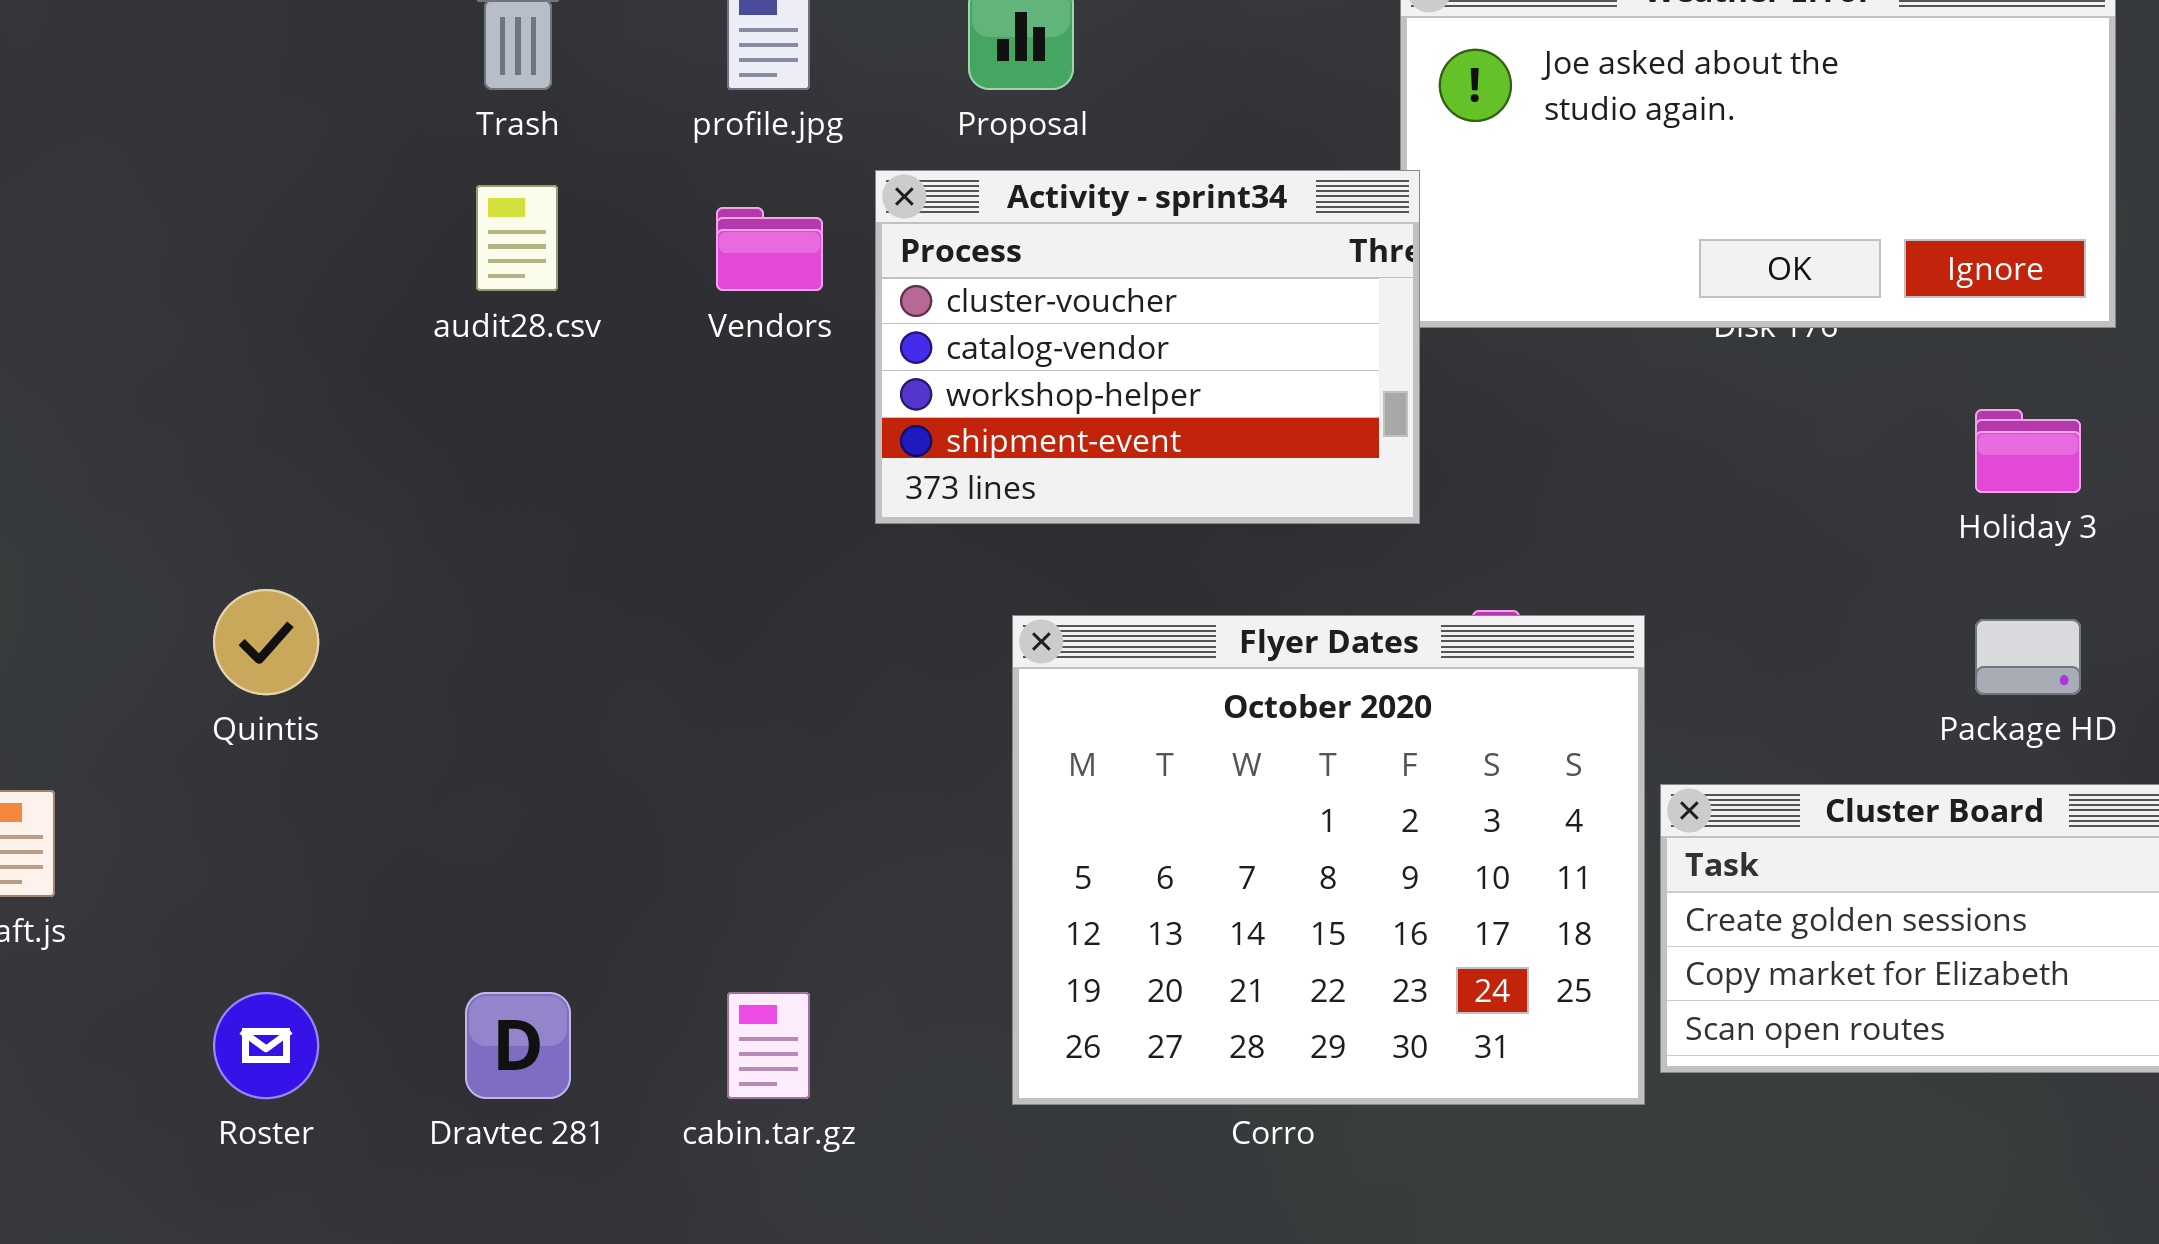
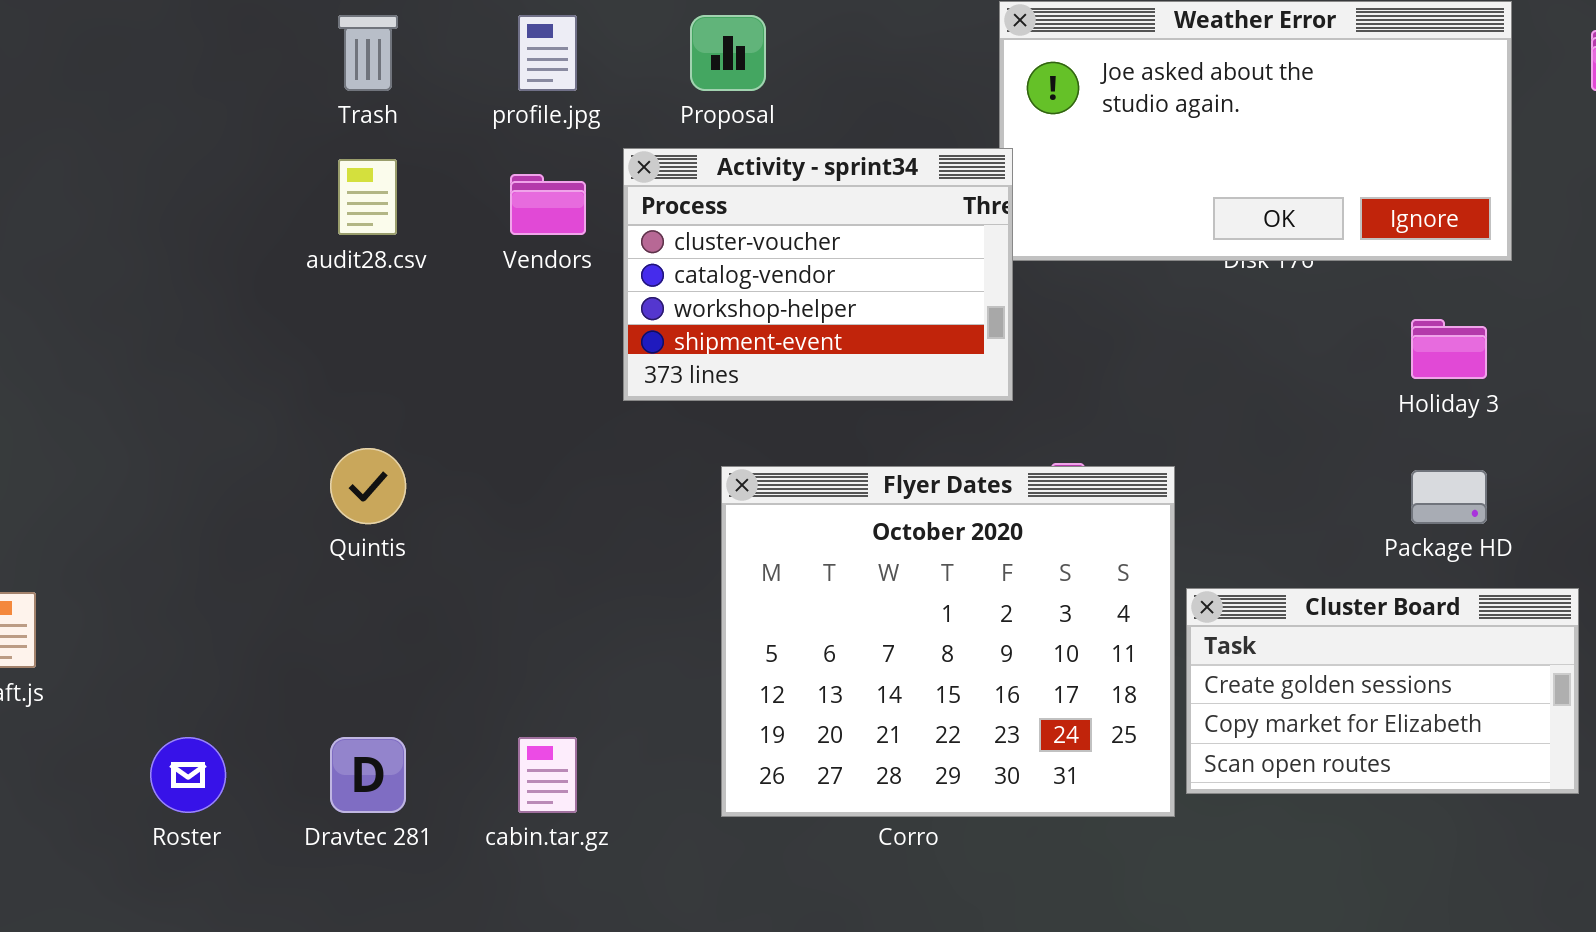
Quintis: [213,589,319,695] -> [330,448,406,524], moved

